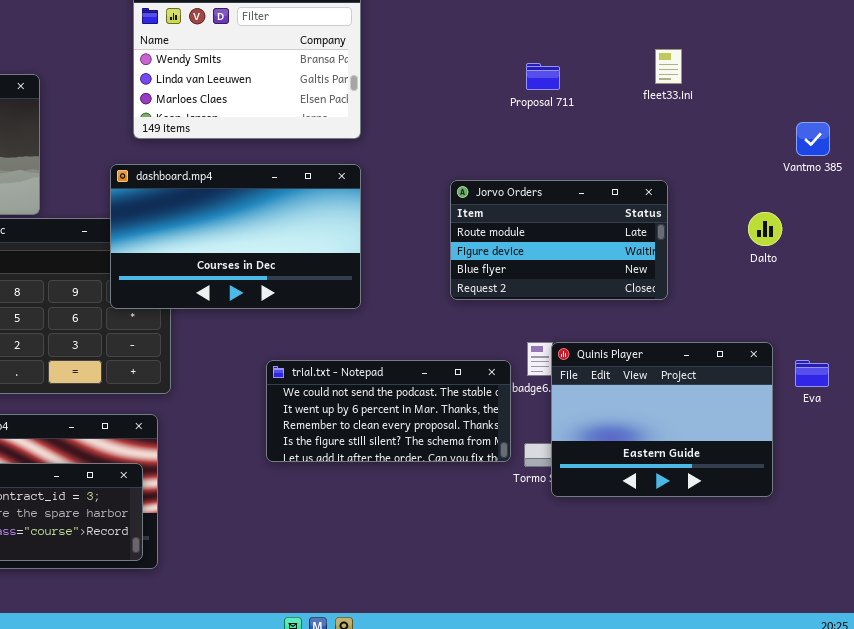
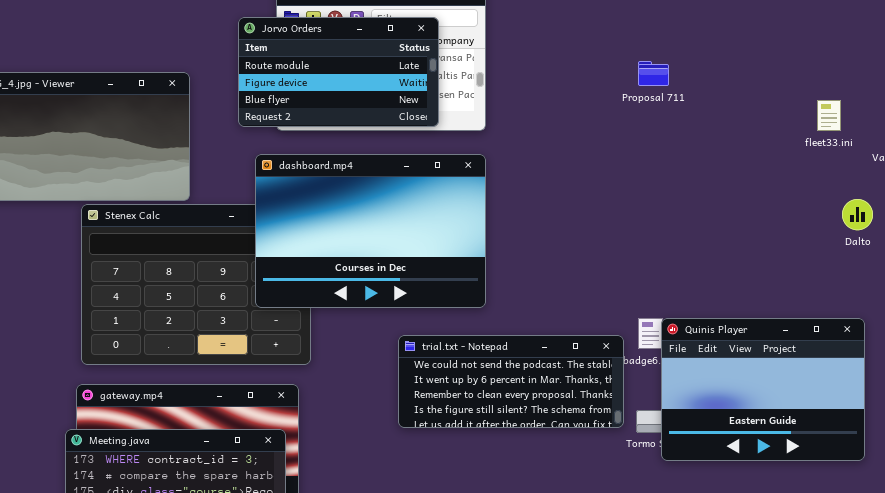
fleet33.ini: [655,49,682,84] -> [817,100,841,131], moved
dashboard.mp4: [110,164,361,309] -> [255,154,486,308], resized
Jorvo Orders: [450,180,668,300] -> [238,17,439,127], moved

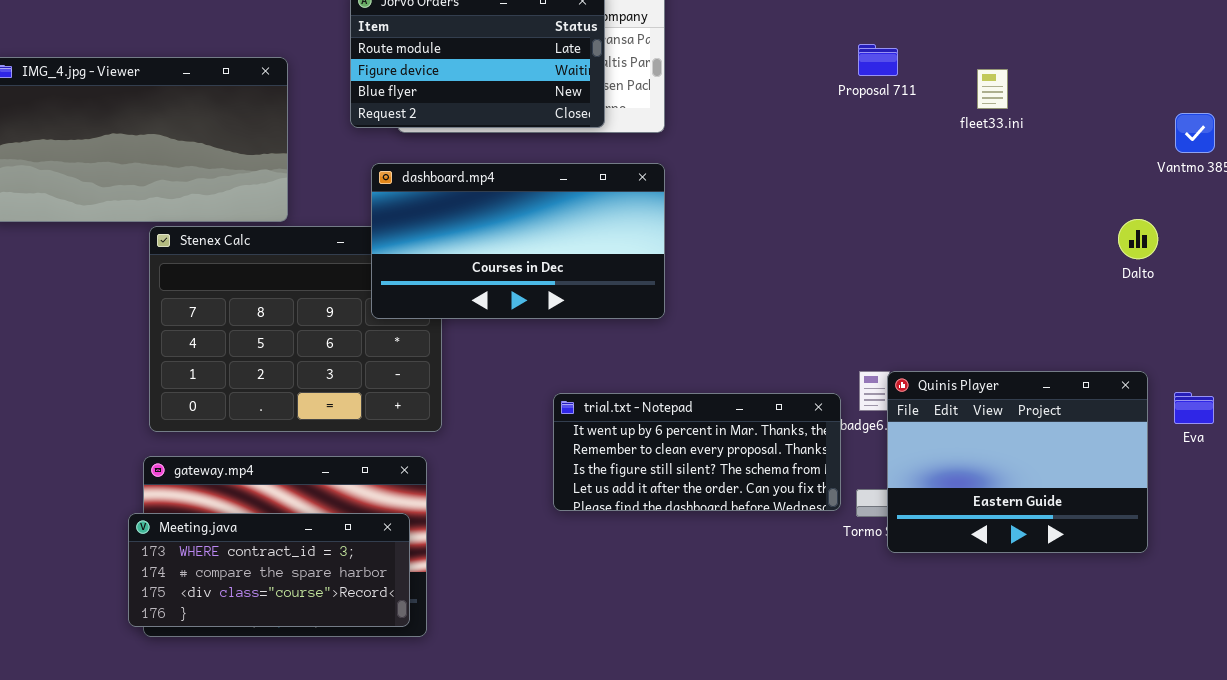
fleet33.ini: [817,100,841,131] -> [977,69,1008,109], moved
dashboard.mp4: [255,154,486,308] -> [371,163,665,319], resized
trial.txt - Notepad: [398,335,624,428] -> [553,393,841,511], scrolled down 1 row

